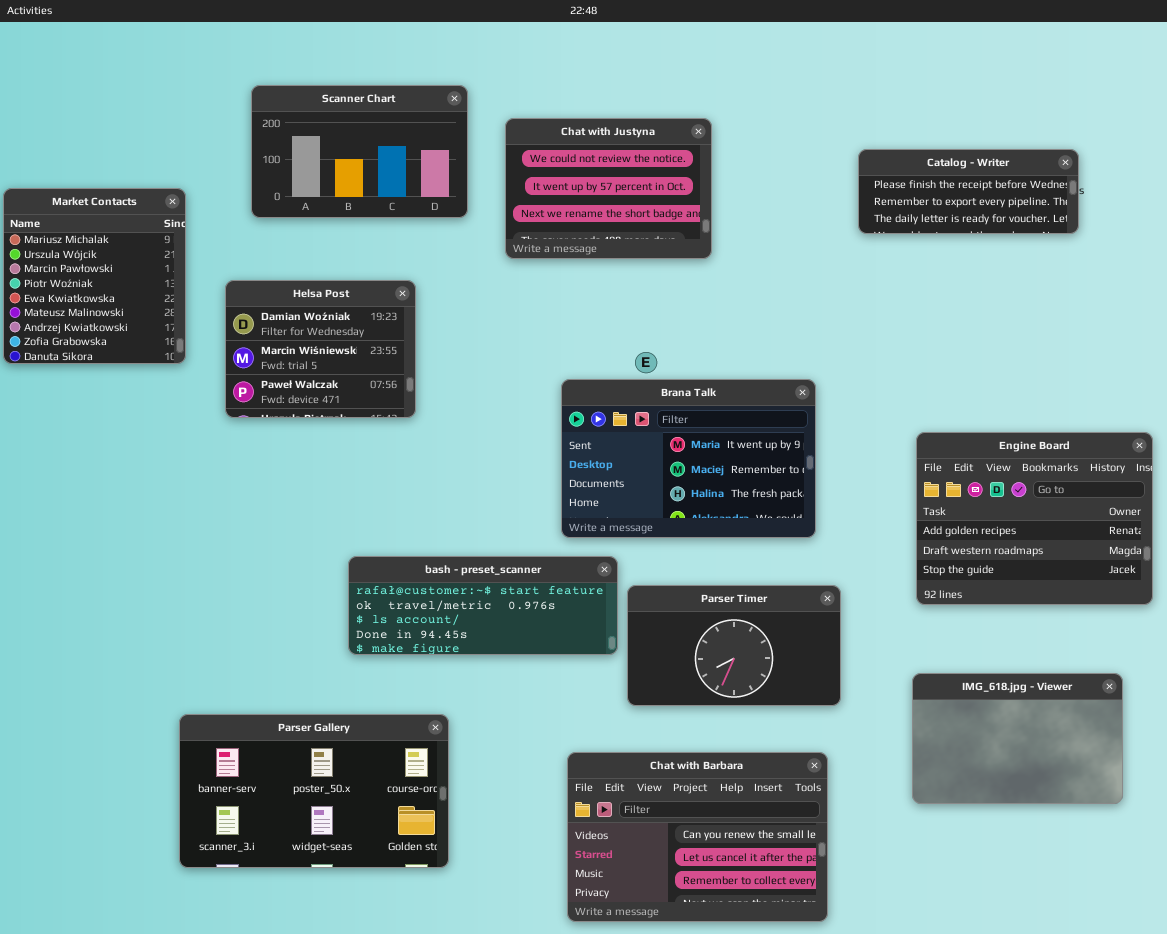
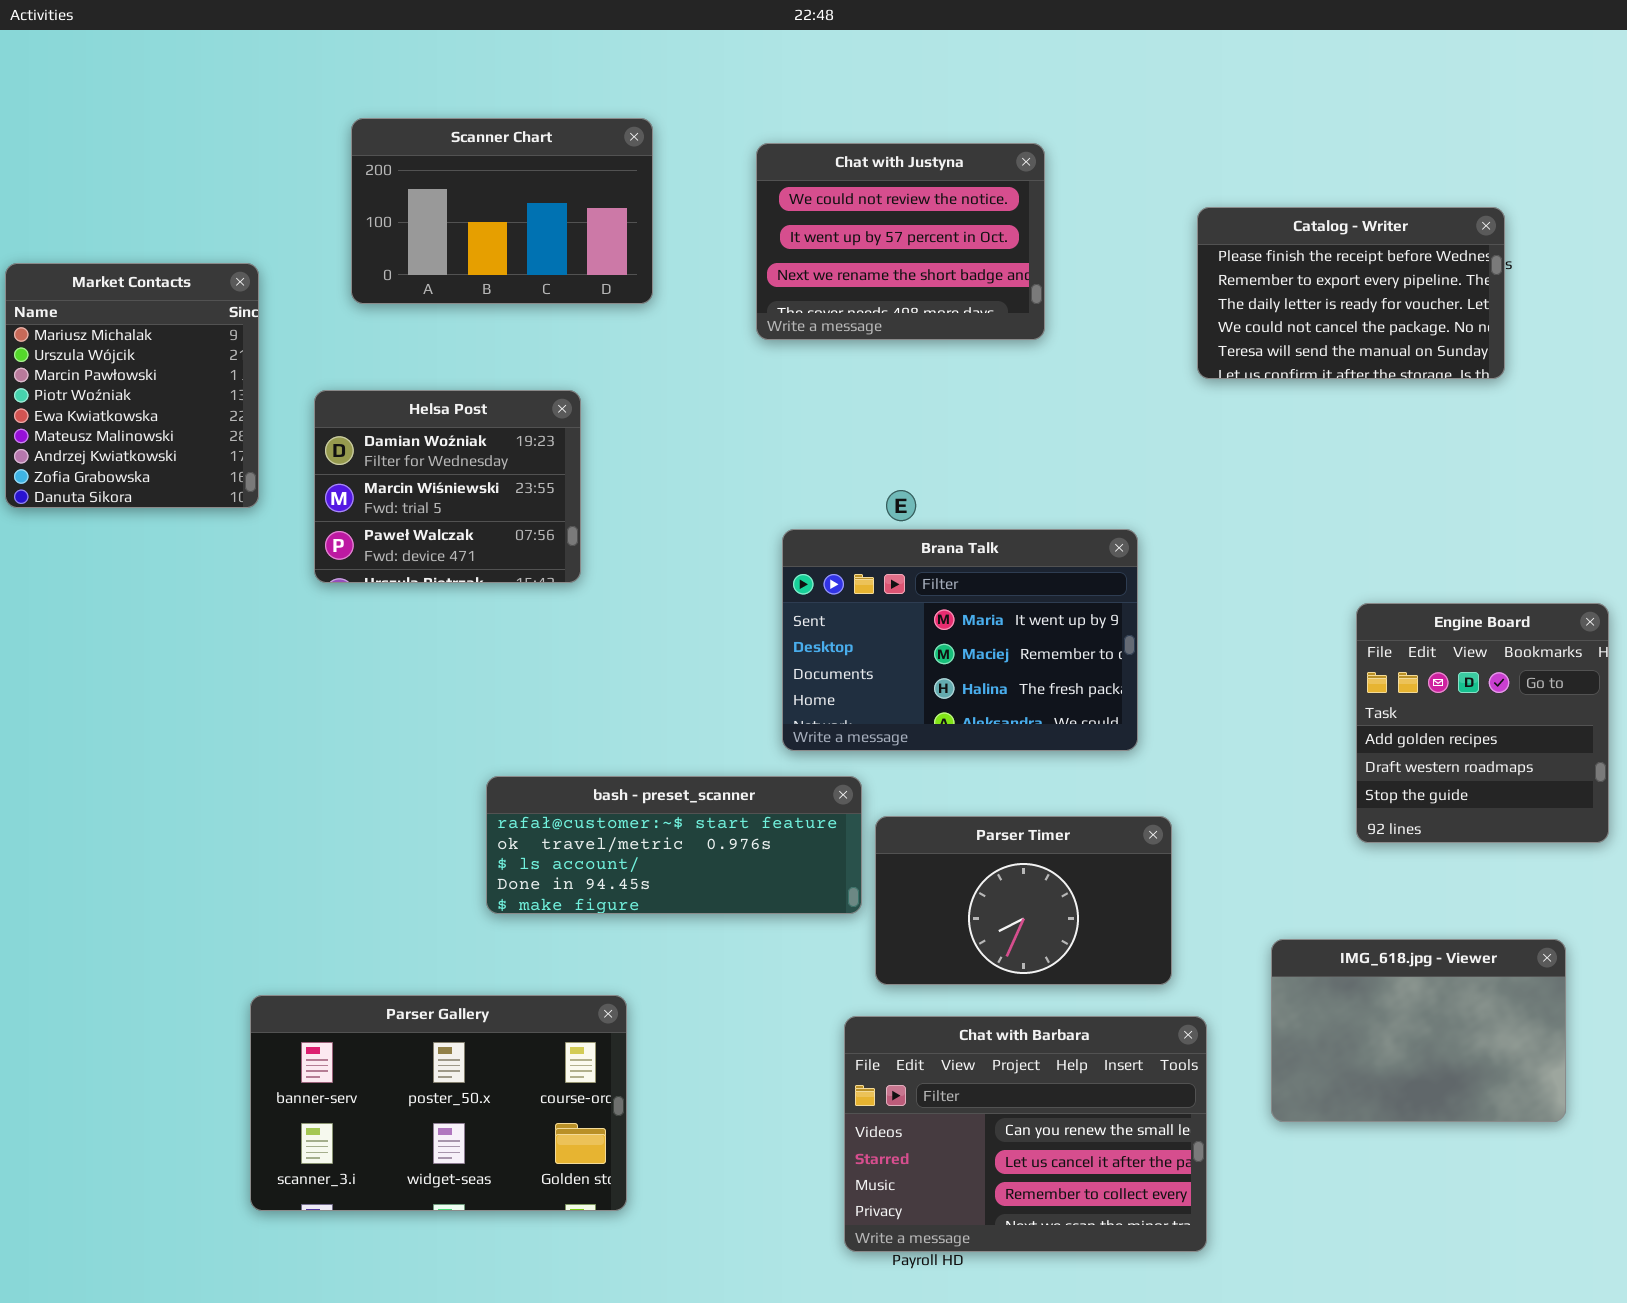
Chat with Justyna: [505,118,712,259] -> [756,143,1045,340], moved
Catalog - Writer: [858,149,1079,234] -> [1197,207,1505,379], resized
Engine Board: [916,432,1153,605] -> [1356,603,1609,843], resized
Chat with Barbara: [567,752,828,922] -> [844,1016,1207,1252], moved

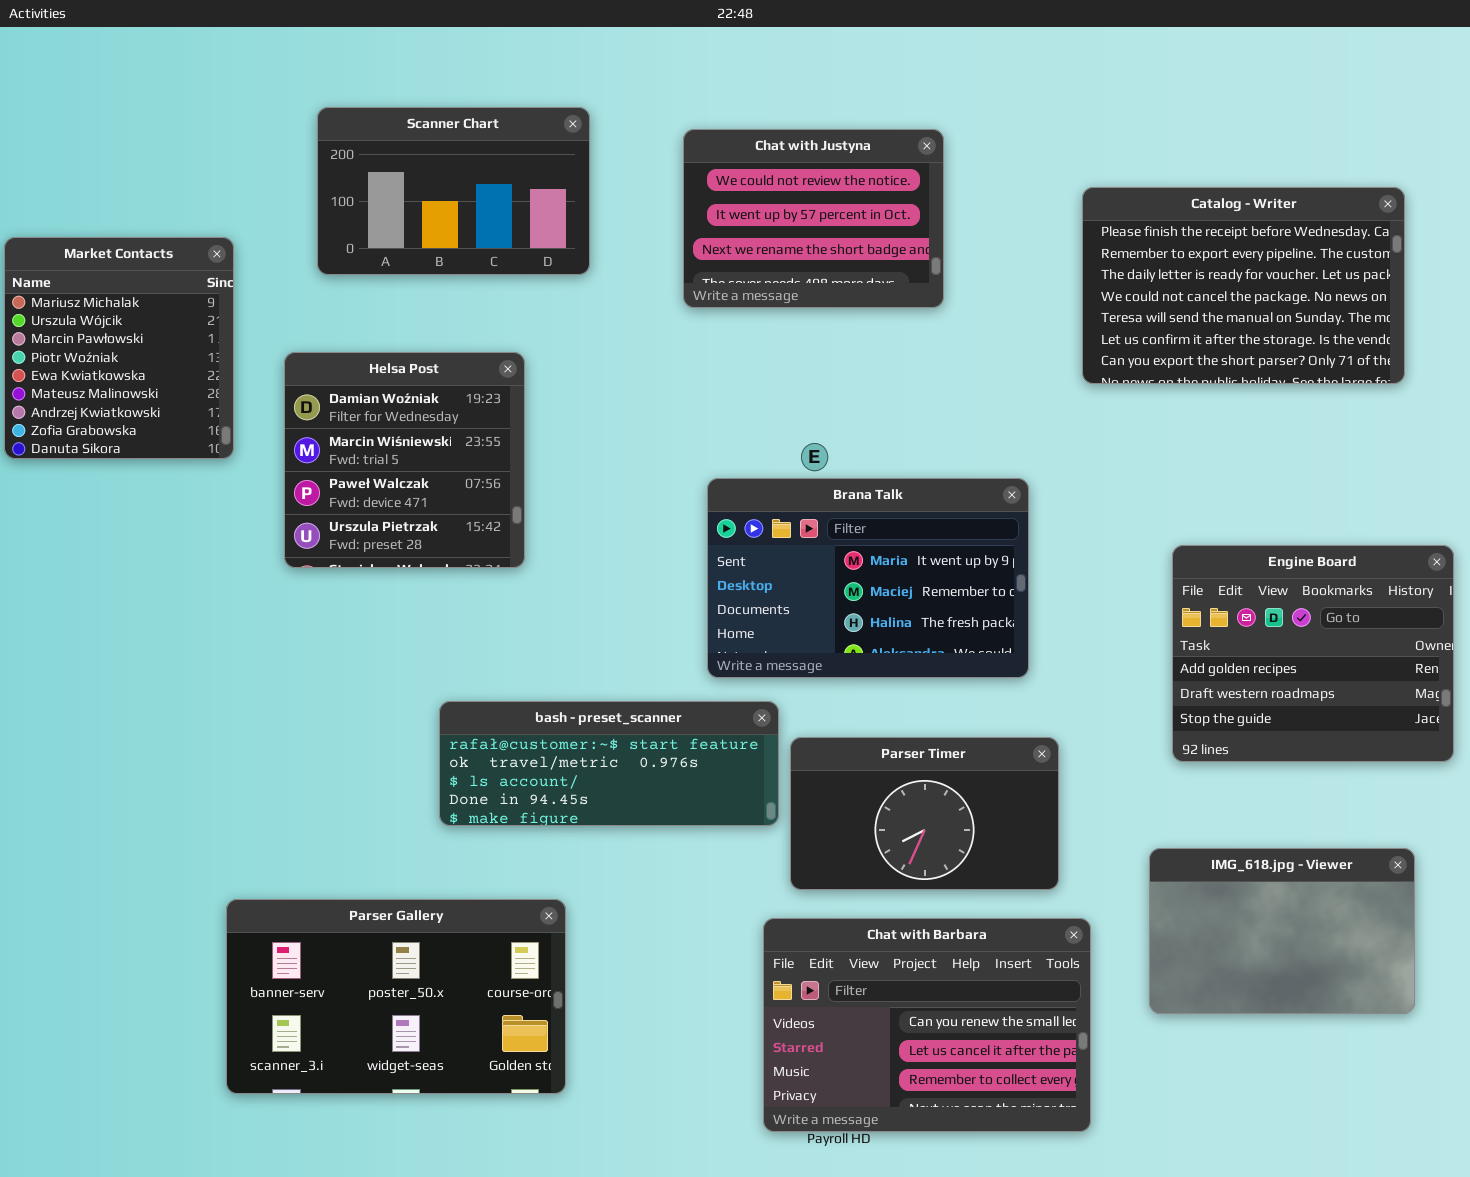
Catalog - Writer: [1197,207,1505,379] -> [1082,187,1405,384], resized
Helsa Post: [314,390,581,583] -> [284,352,525,568], resized
Engine Board: [1356,603,1609,843] -> [1172,545,1454,762], resized

